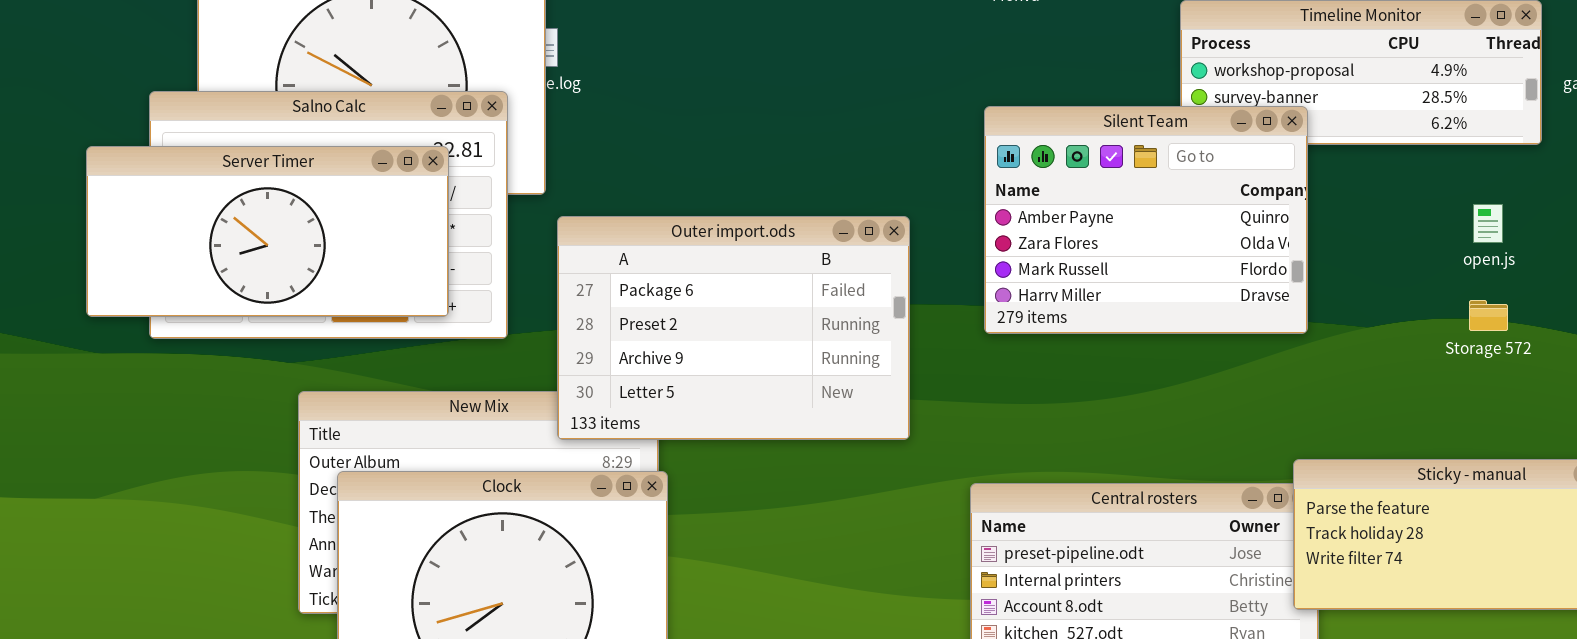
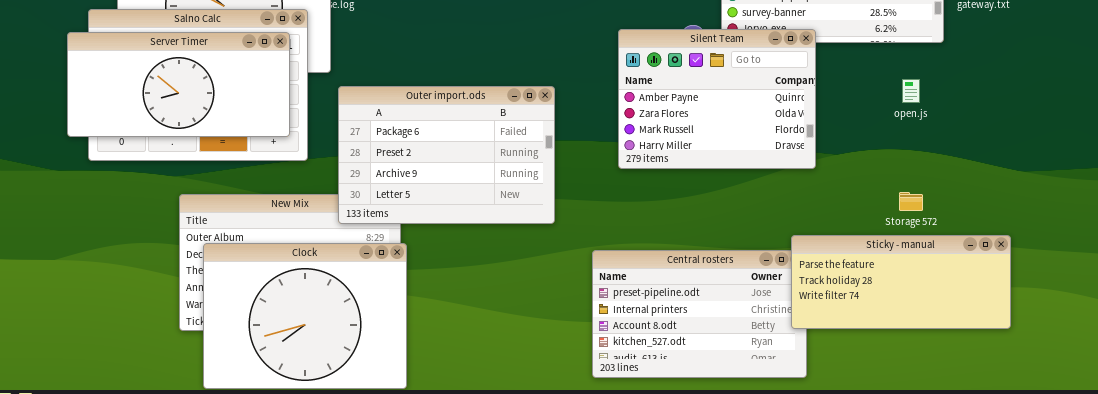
Silent Team: [984,106,1308,334] -> [618,29,816,169], moved
Server Timer: [86,146,449,317] -> [67,32,290,137], moved
Storage 572: [1469,300,1508,331] -> [899,192,923,211], moved

